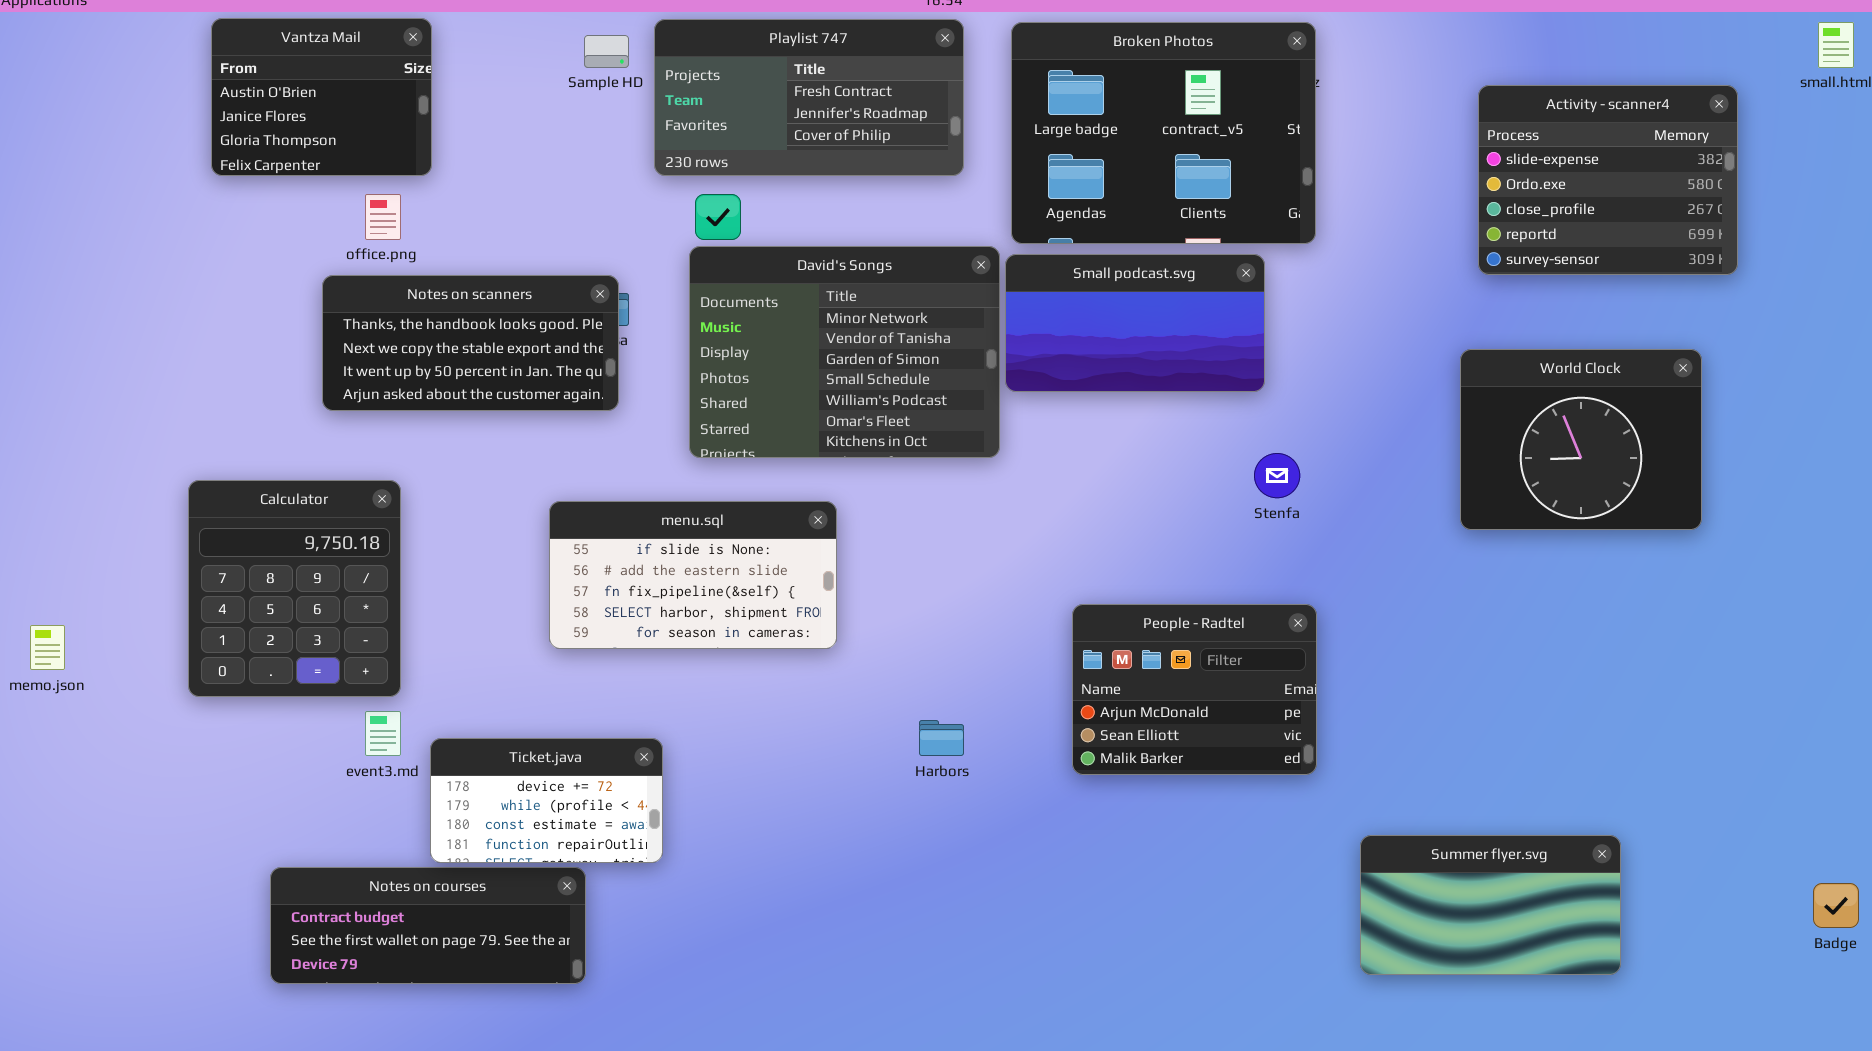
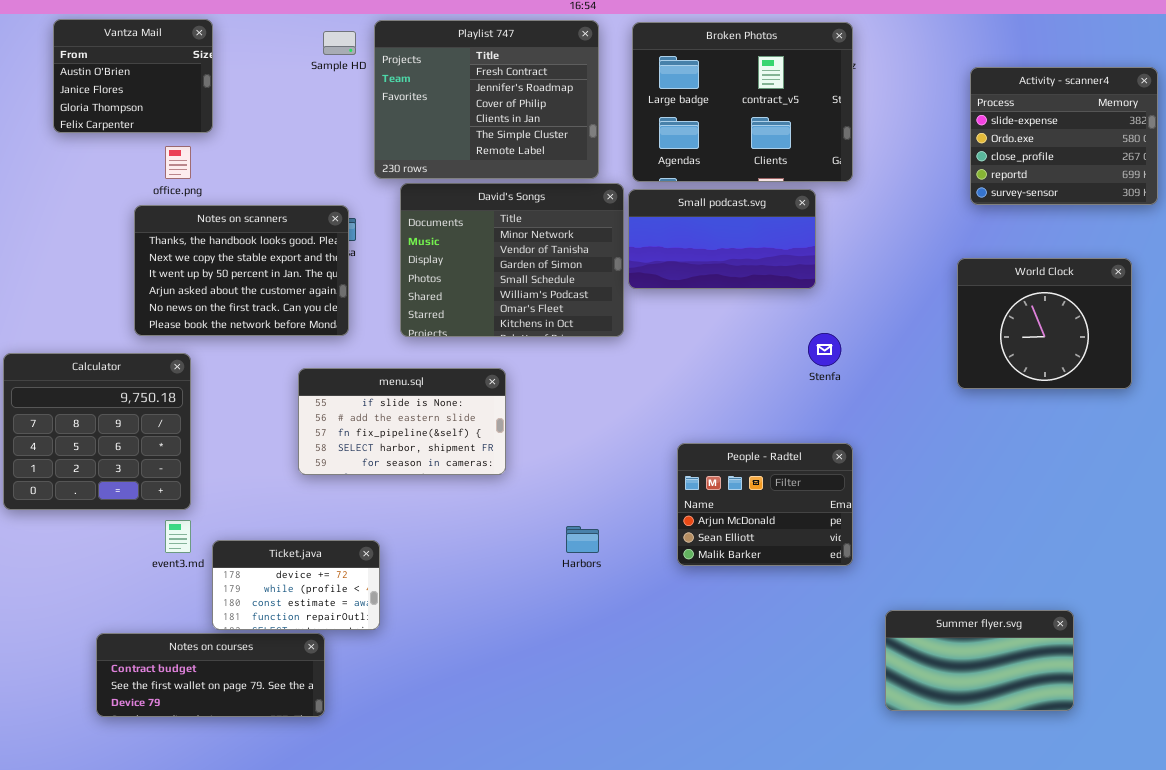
Playlist 747: [654,19,964,176] -> [374,20,599,179], resized
Notes on scanners: [322,275,619,411] -> [134,205,349,336], resized
Calculator: [188,480,401,697] -> [3,353,191,510], resized

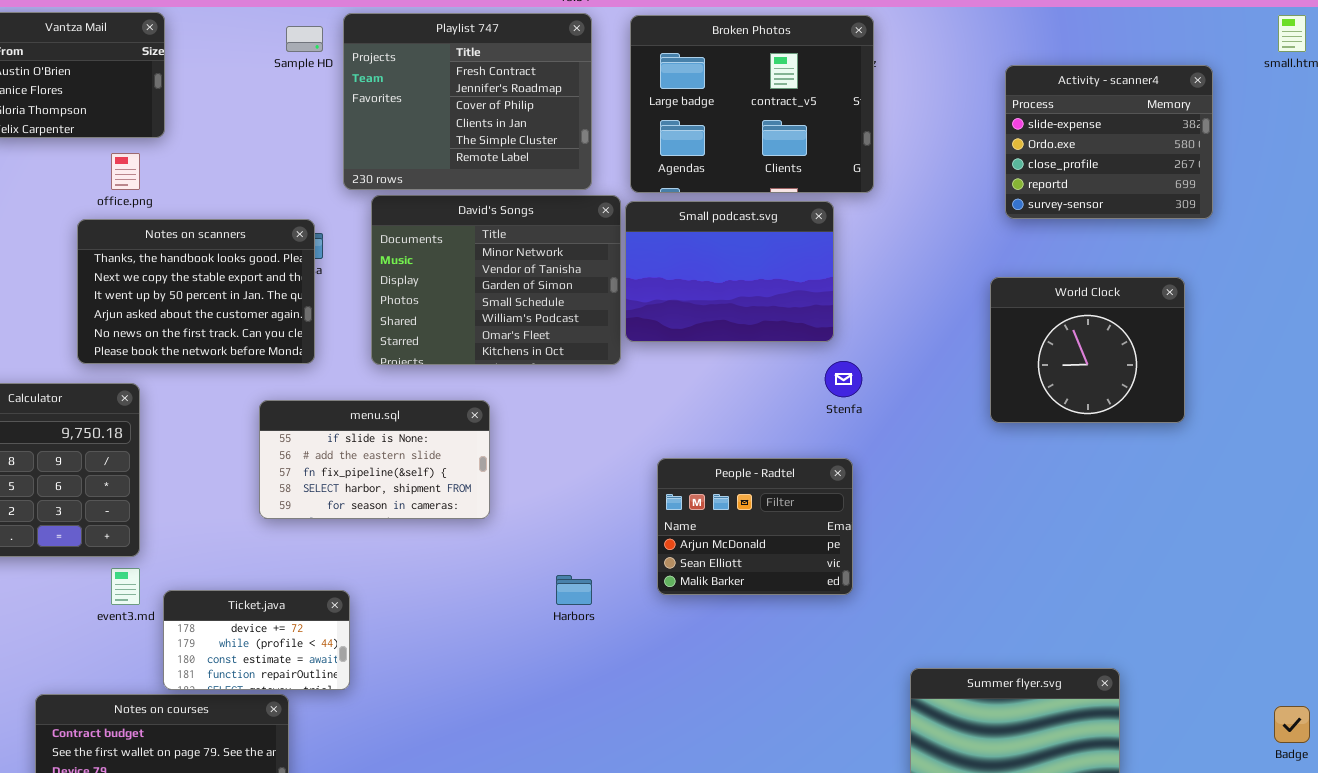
Small podcast.svg: [628,189,816,289] -> [625,201,834,342], resized
People - Radtel: [677,443,853,566] -> [657,458,853,595], moved

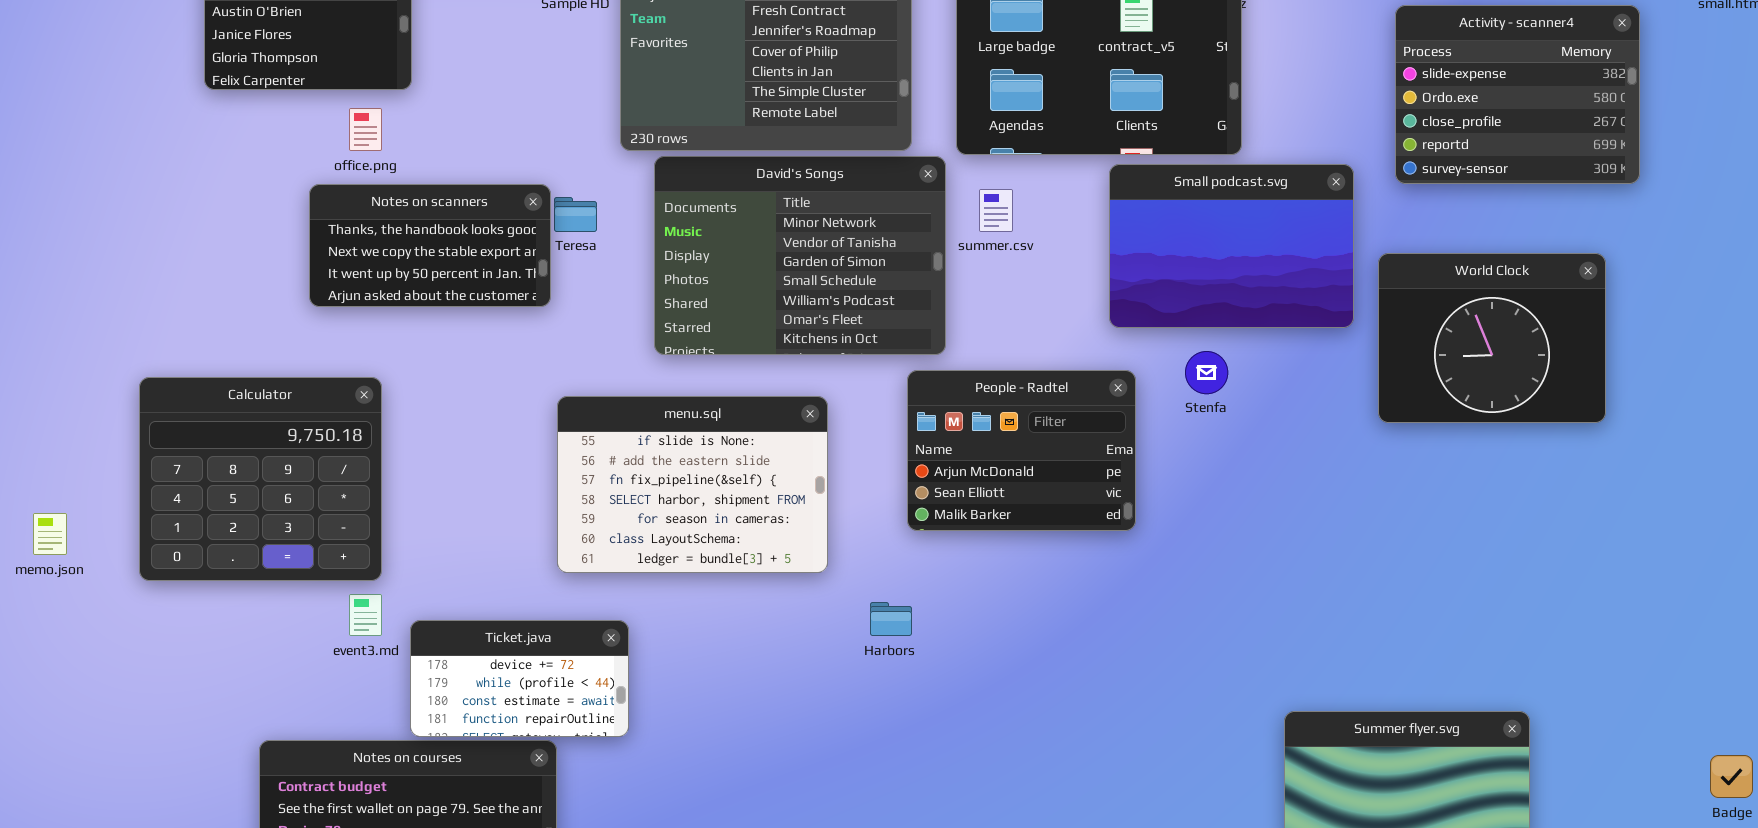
Small podcast.svg: [625,201,834,342] -> [1109,164,1354,328], moved
Notes on scanners: [77,219,315,364] -> [309,184,551,307], resized
menu.sql: [259,400,490,519] -> [557,396,828,573], moved, resized
People - Radtel: [657,458,853,595] -> [907,370,1136,531], moved

